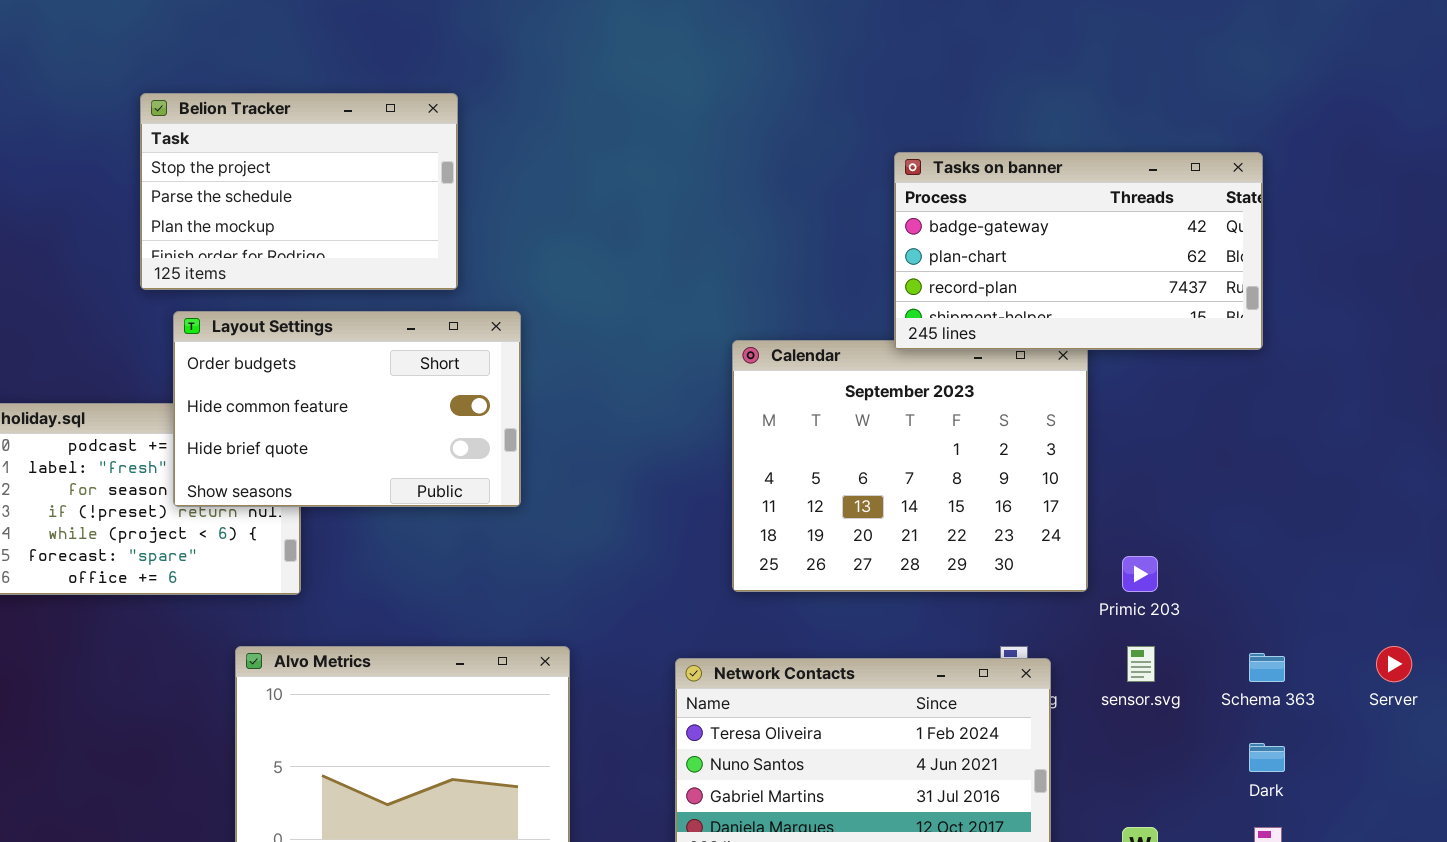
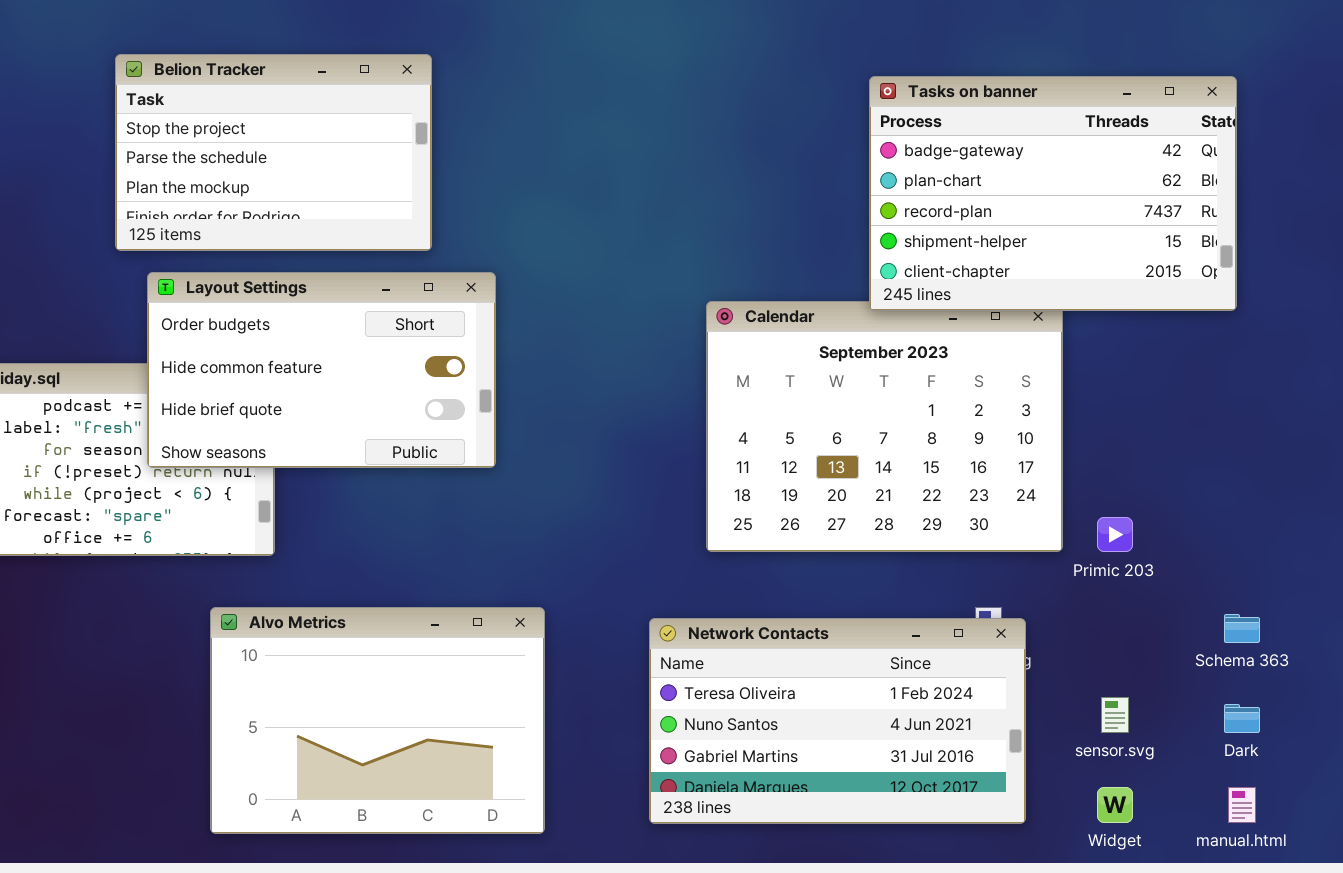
Tasks on banner: [894,152,1263,350] -> [869,76,1237,311], resized
sensor.svg: [1127,646,1155,682] -> [1101,697,1129,733], moved

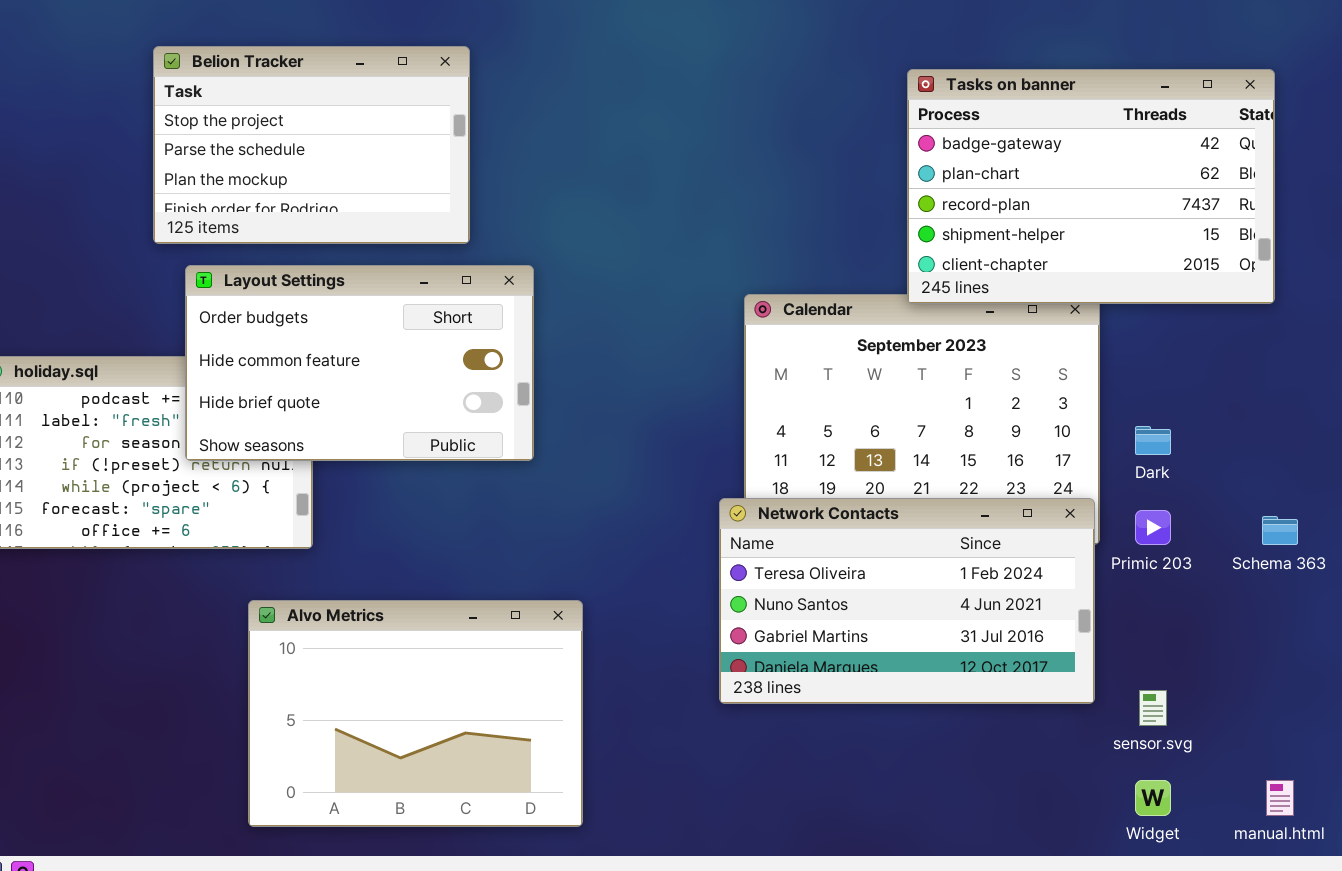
Schema 363: [1224,614,1260,643] -> [1262,516,1298,545], moved
Network Contacts: [649,618,1026,824] -> [719,498,1095,704], moved
Dark: [1224,704,1260,733] -> [1135,426,1171,455], moved

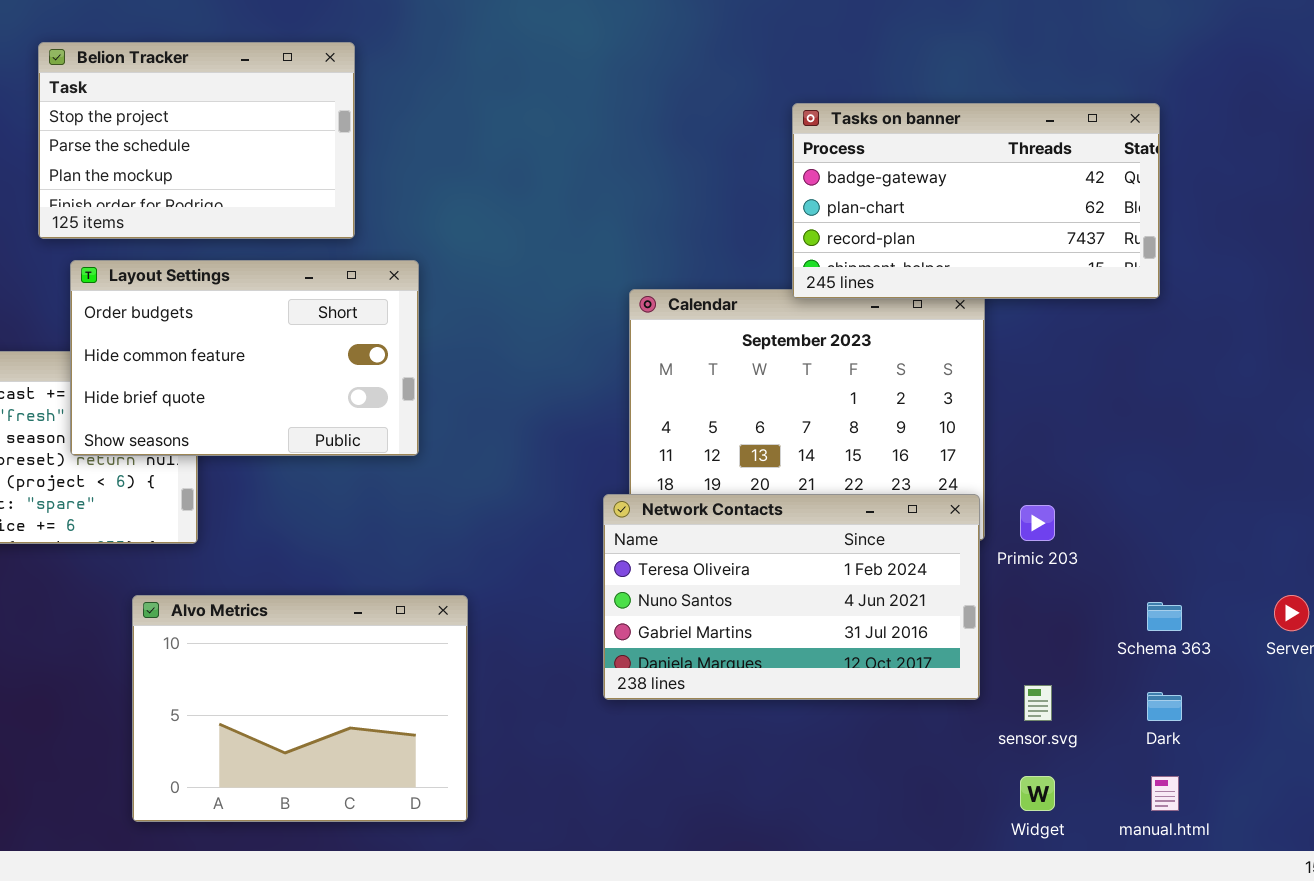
Tasks on banner: [907,69,1275,304] -> [792,103,1160,299], resized
Dark: [1135,426,1171,455] -> [1147,692,1182,721], moved
Schema 363: [1262,516,1298,545] -> [1147,602,1182,631], moved

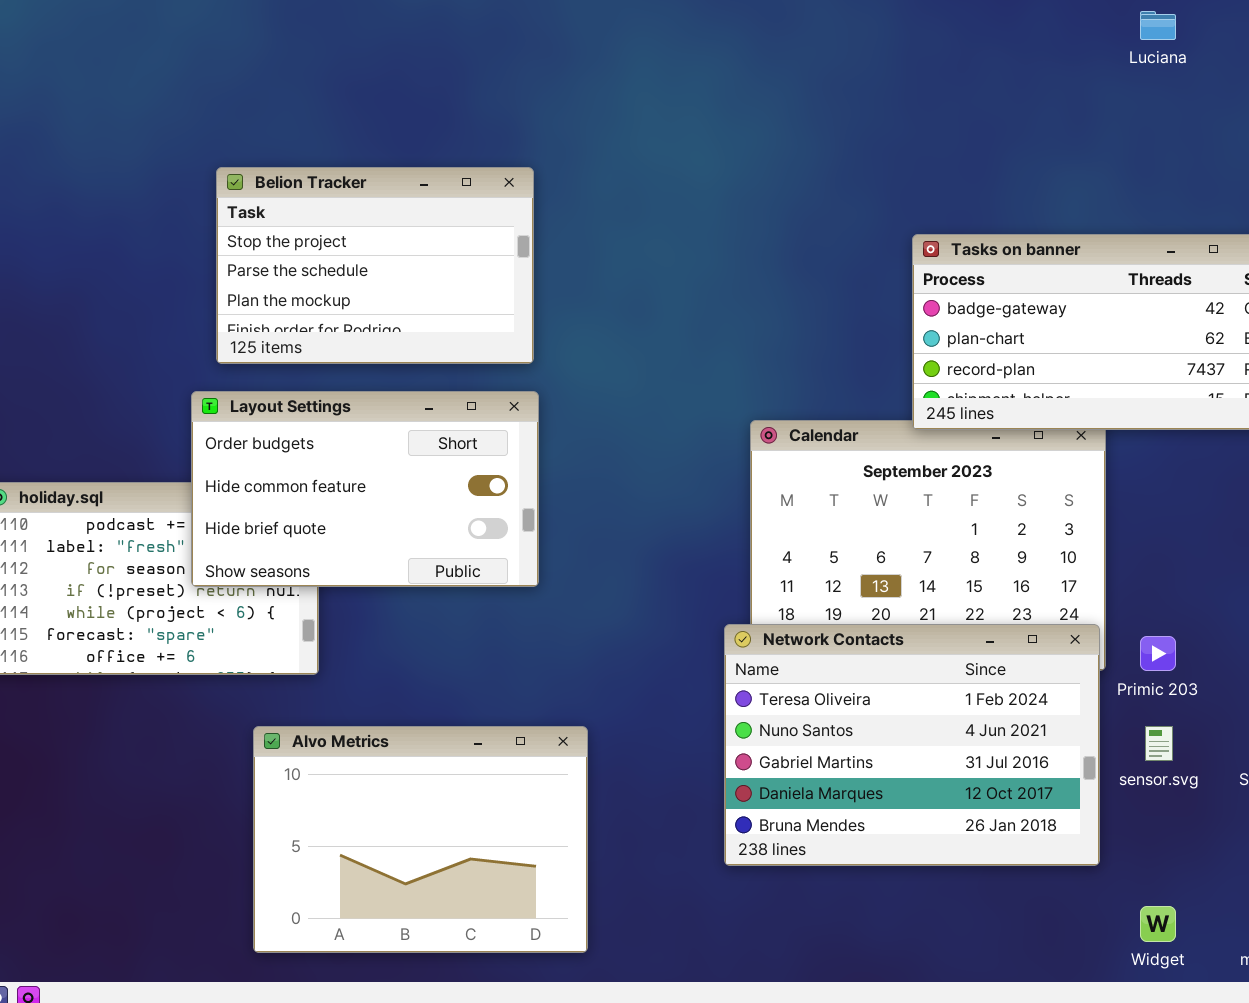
Belion Tracker: [38,42,355,239] -> [216,167,534,364], moved
Network Contacts: [603,494,980,700] -> [724,624,1100,866], resized
sensor.svg: [1024,685,1052,721] -> [1145,726,1173,761], moved

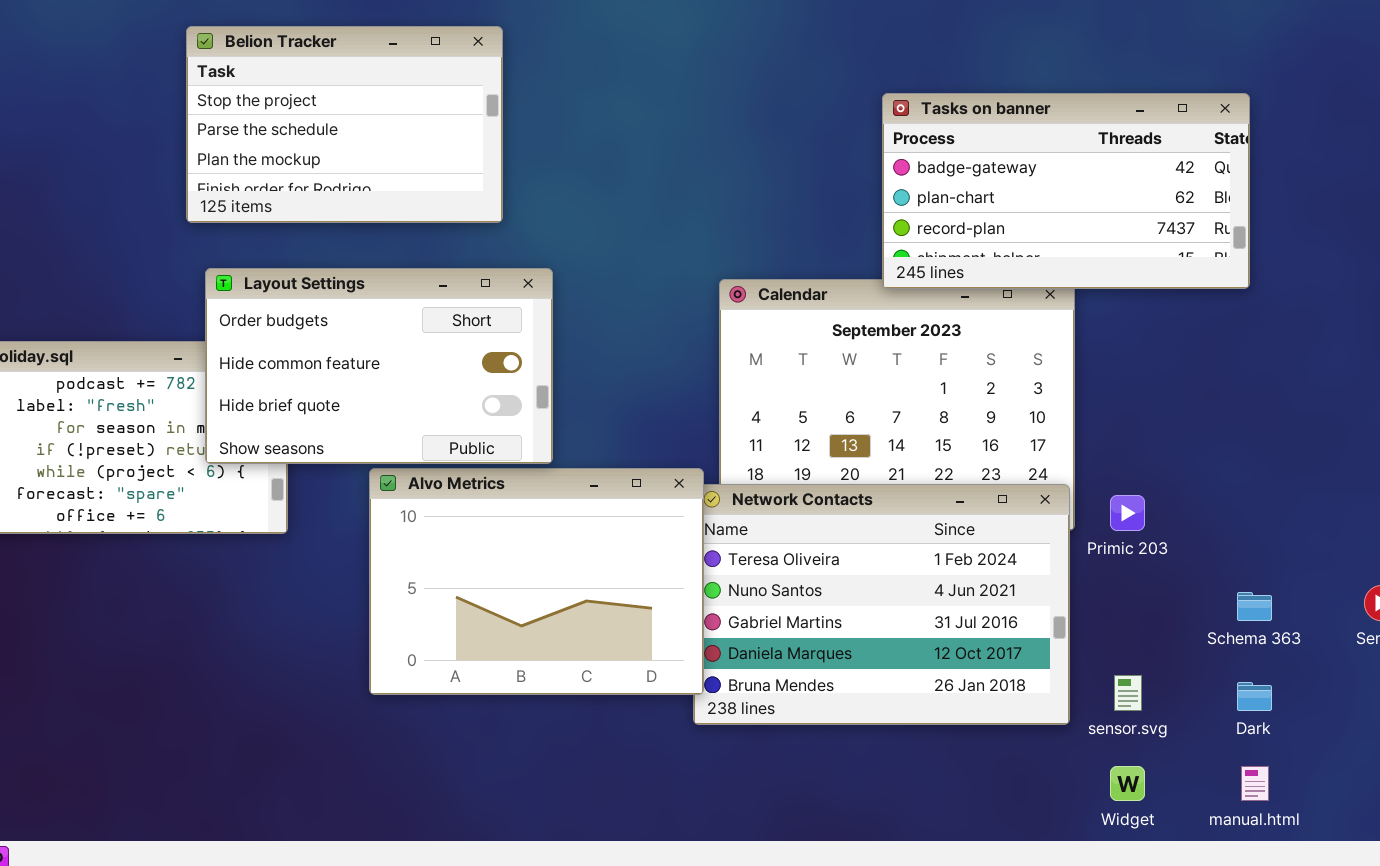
Layout Settings: [191,391,539,587] -> [205,268,553,464], moved
Alvo Metrics: [253,726,588,953] -> [369,468,704,695], moved
sensor.svg: [1145,726,1173,761] -> [1114,675,1142,711], moved

